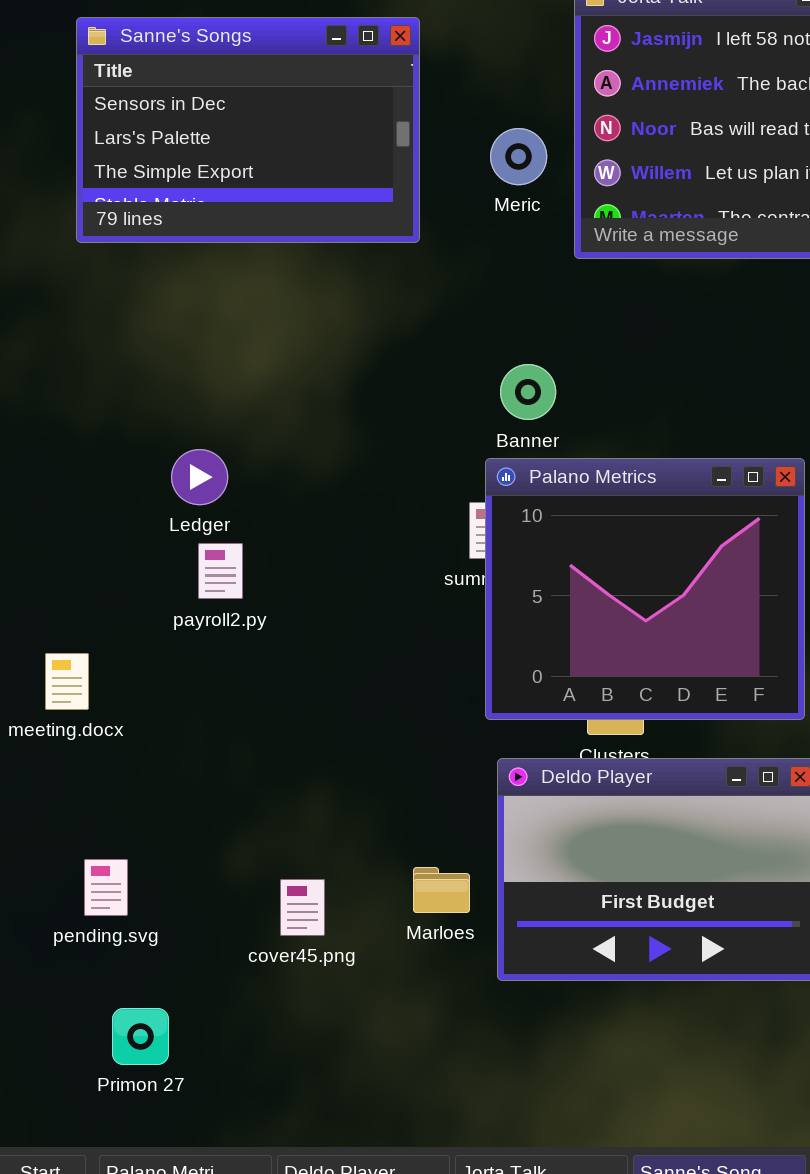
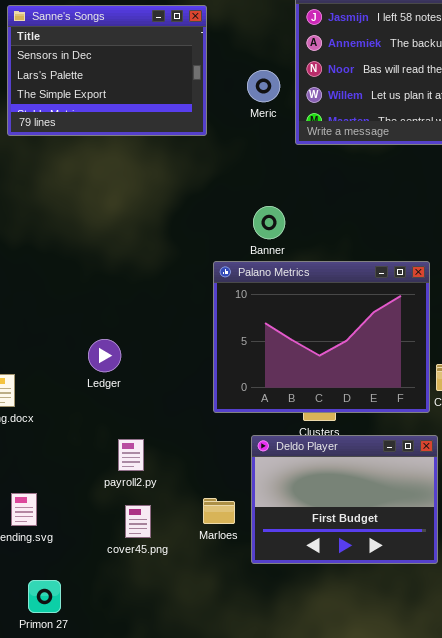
Ledger: [171,449,228,505] -> [88,339,121,372], moved
Palano Metrics: [485,458,805,720] -> [213,261,430,413], resized
payroll2.py: [198,543,243,599] -> [118,439,144,471], moved

